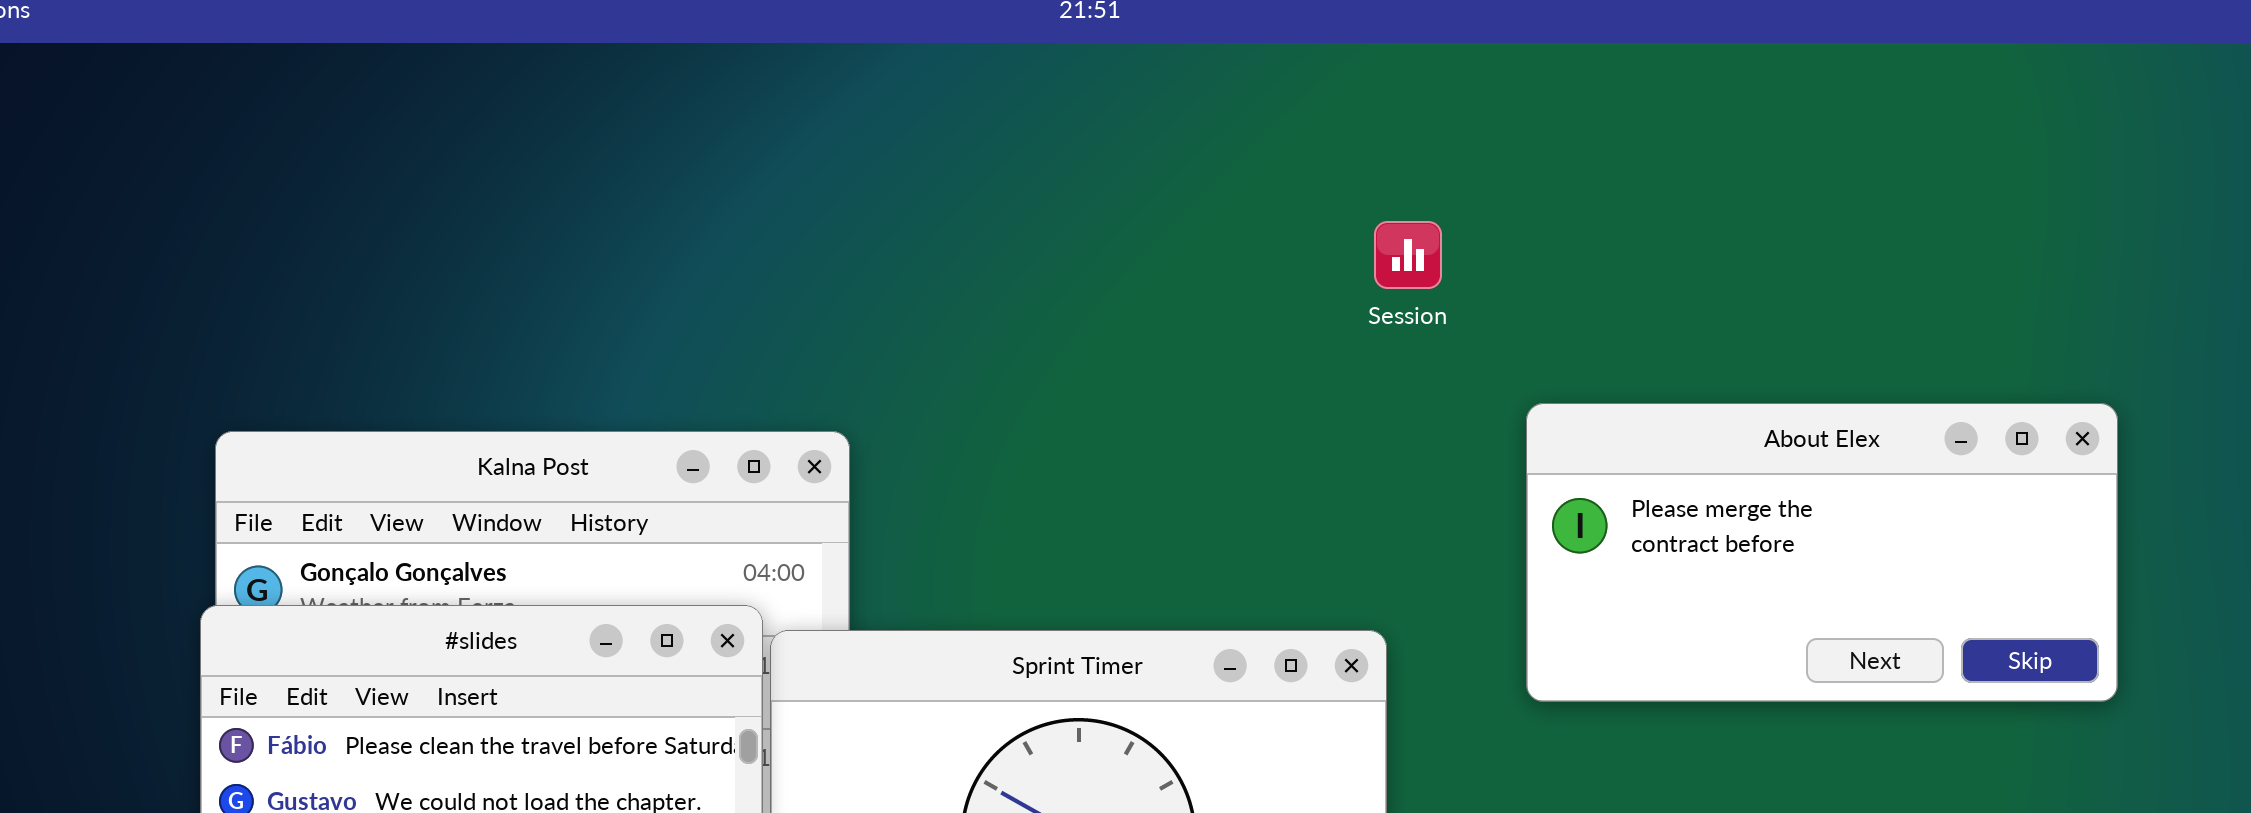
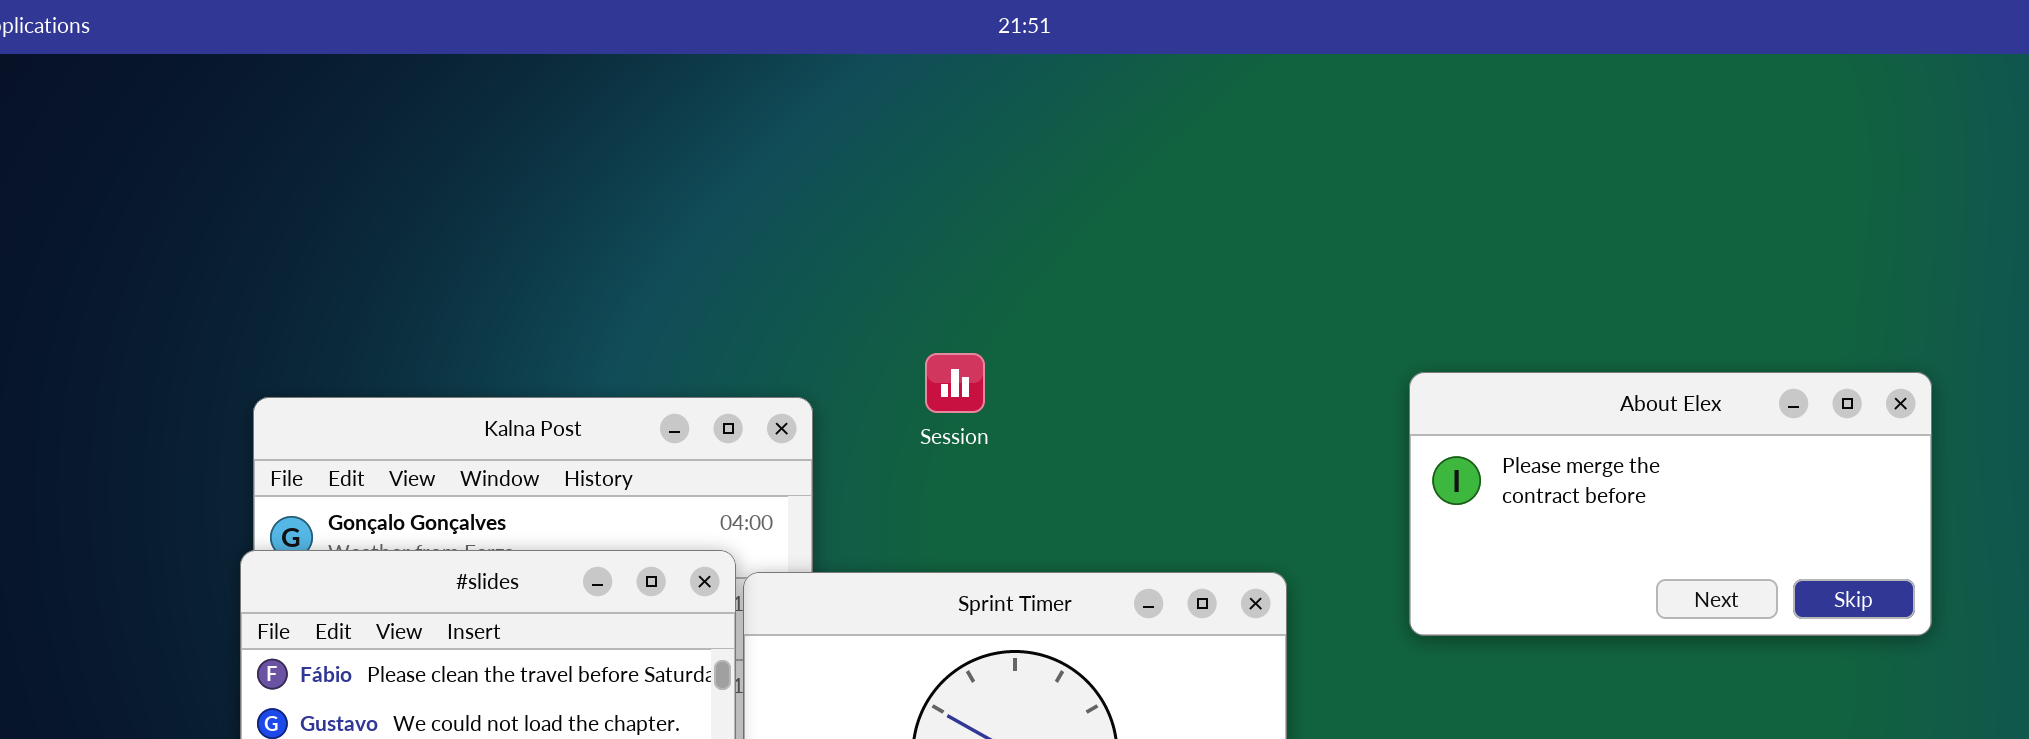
Session: [1374,221,1442,289] -> [925,353,985,413], moved

